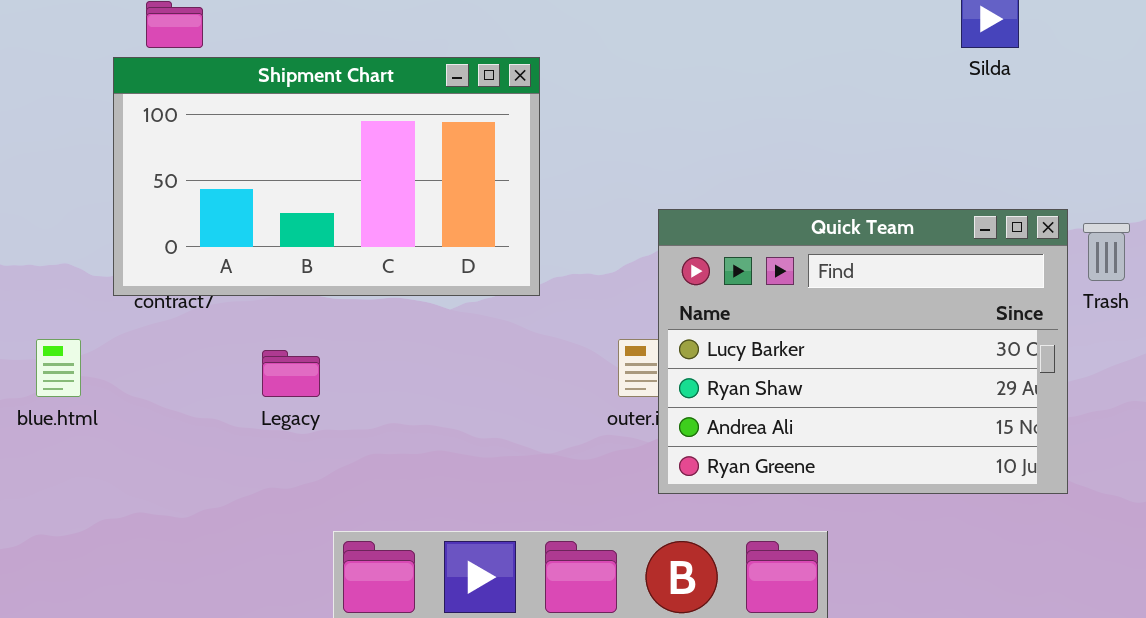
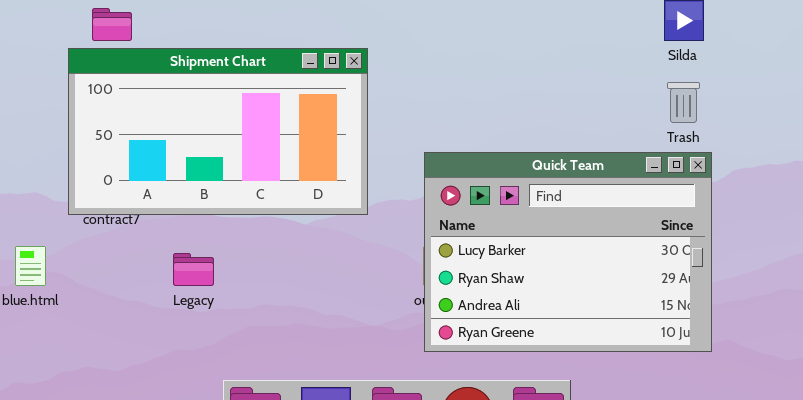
Quick Team: [658,209,1068,494] -> [424,152,712,352], moved
Trash: [1083,223,1130,281] -> [667,82,700,123], moved

